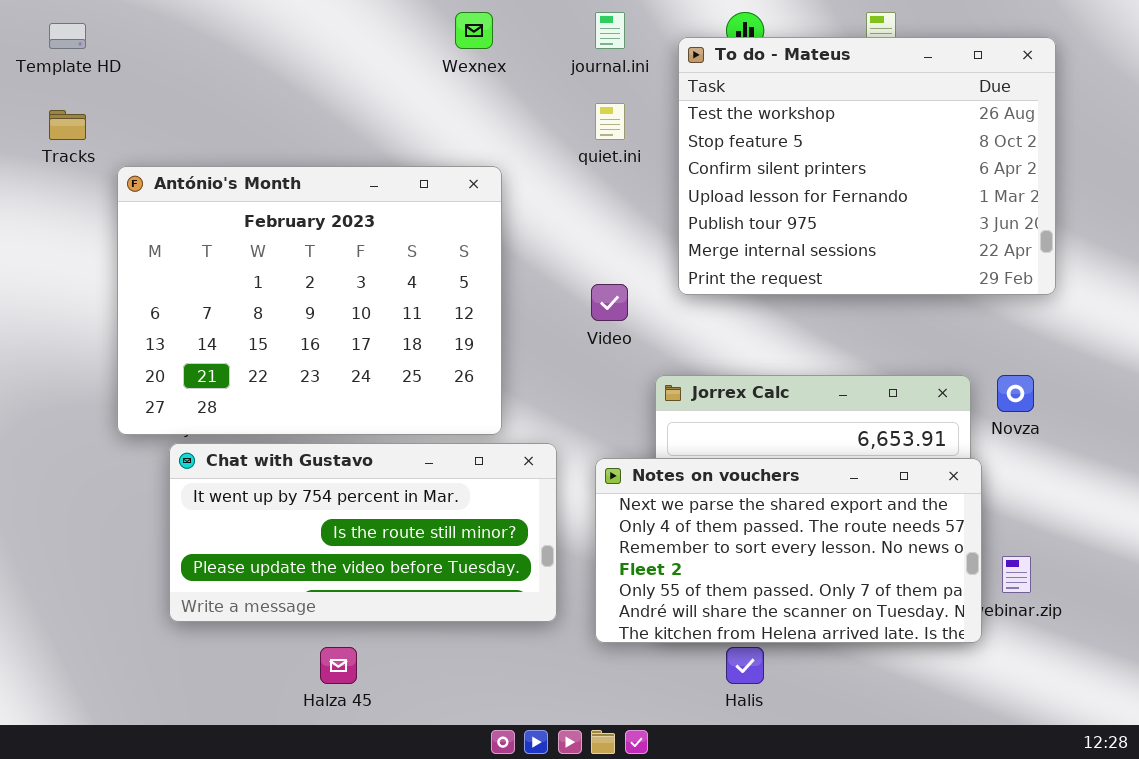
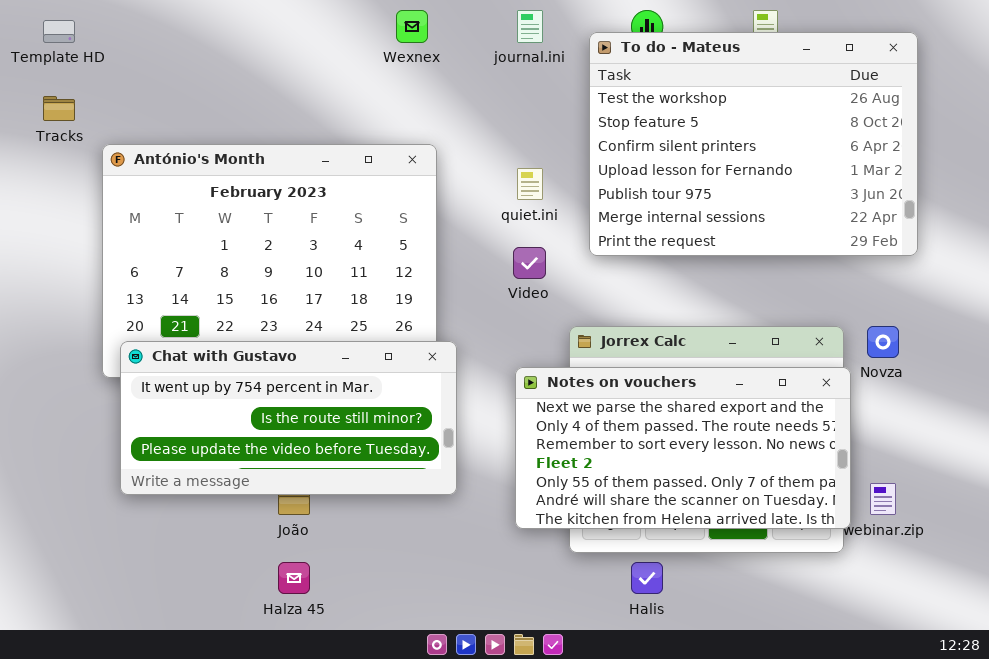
quiet.ini: [595,103,625,140] -> [517,168,543,200], moved
Chat with Gustavo: [169,443,557,622] -> [120,341,457,495], moved
Notes on vouchers: [595,458,982,643] -> [515,367,851,529], moved

